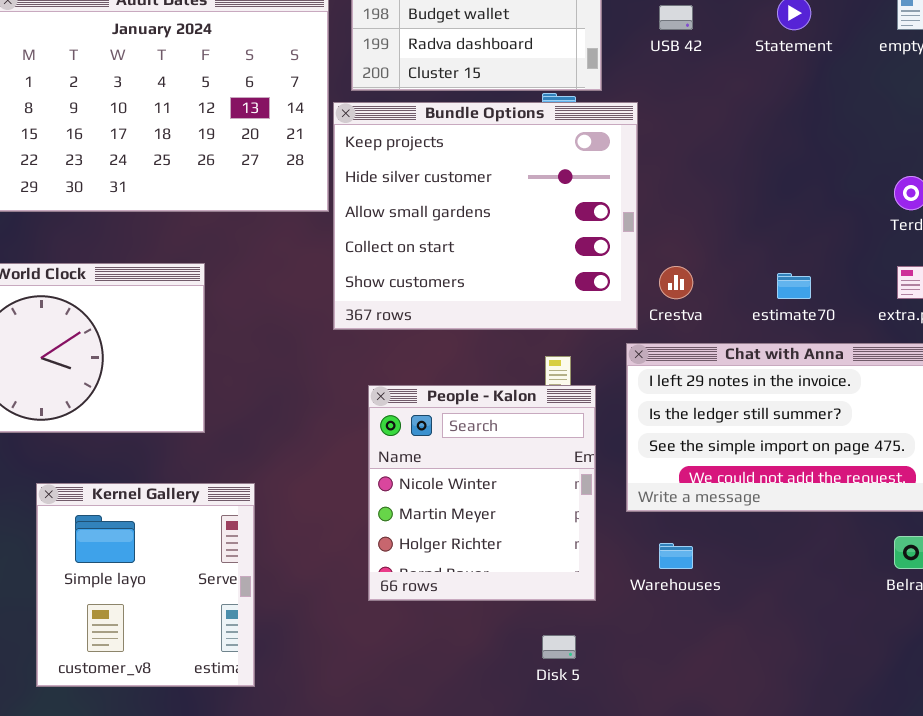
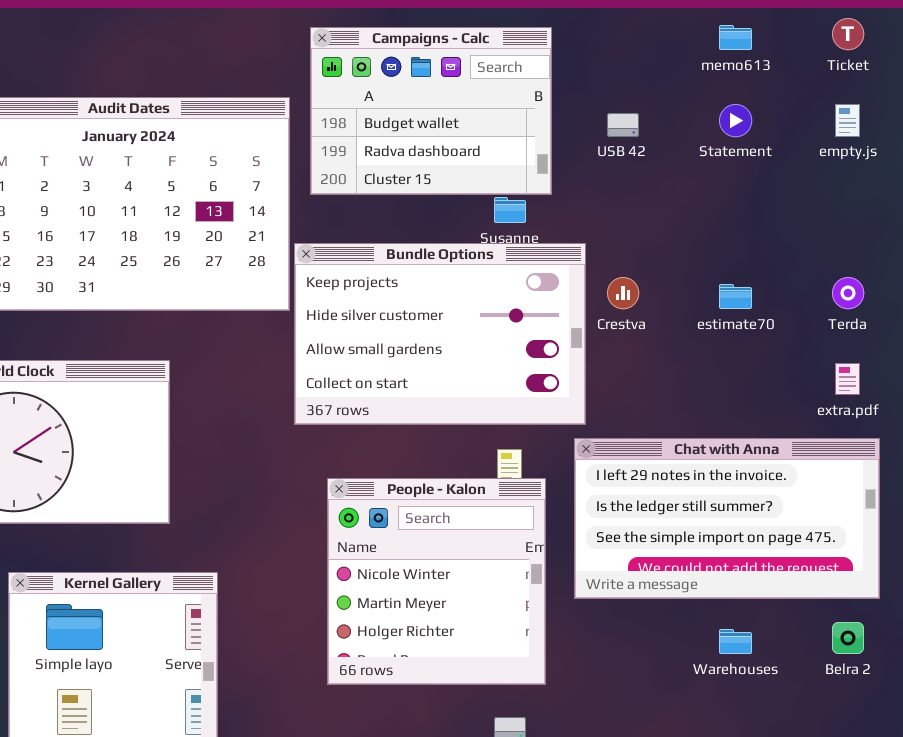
Bundle Options: [333,102,638,330] -> [294,243,586,425], resized
Crestva: [659,266,693,299] -> [607,277,639,309], moved
estimate70: [777,273,811,299] -> [719,284,752,309], moved
Warehouses: [659,543,693,569] -> [719,629,752,654], moved

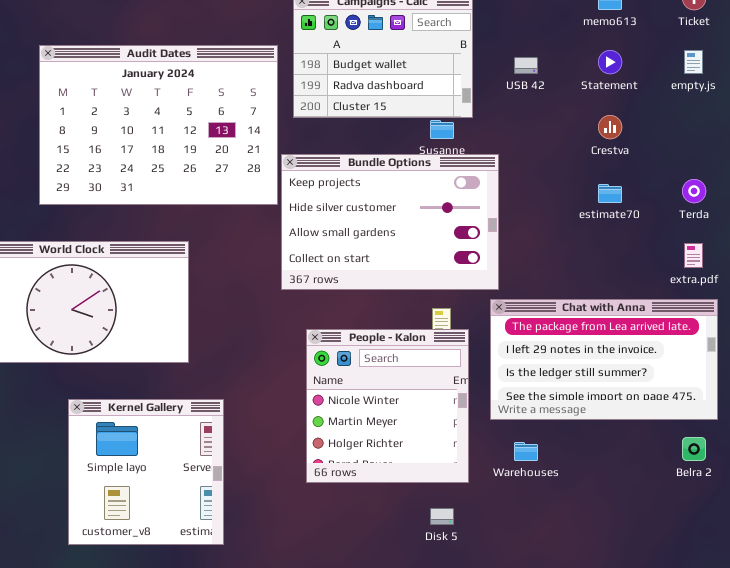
Crestva: [607,277,639,309] -> [598,115,622,139], moved
Chat with Anna: [574,438,880,599] -> [490,299,718,420], scrolled up 1 row
Warehouses: [719,629,752,654] -> [514,442,538,461], moved

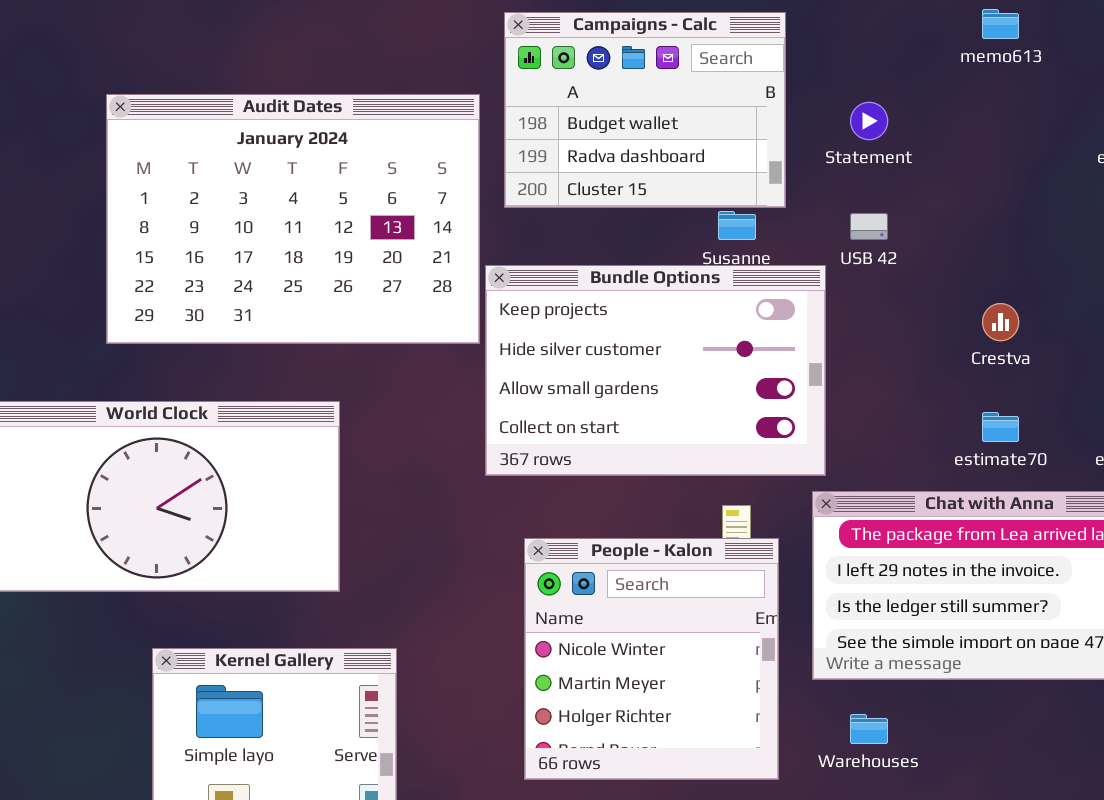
Statement: [598,50,622,74] -> [850,102,888,140], moved
USB 42: [514,57,538,74] -> [850,213,888,240], moved
Crestva: [598,115,622,139] -> [982,303,1019,341], moved
estimate70: [598,184,622,203] -> [982,412,1019,442], moved

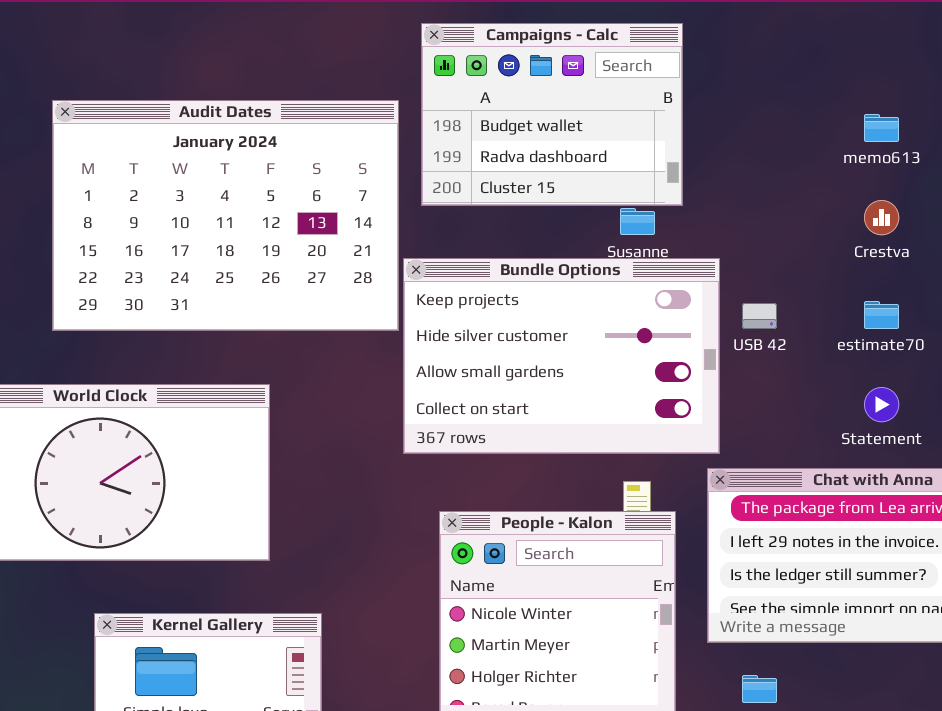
memo613: [982,9,1019,39] -> [864,114,899,142], moved
Statement: [850,102,888,140] -> [864,387,899,422], moved
USB 42: [850,213,888,240] -> [742,303,777,329], moved
Crestva: [982,303,1019,341] -> [864,200,899,235], moved
estimate70: [982,412,1019,442] -> [864,301,899,329], moved

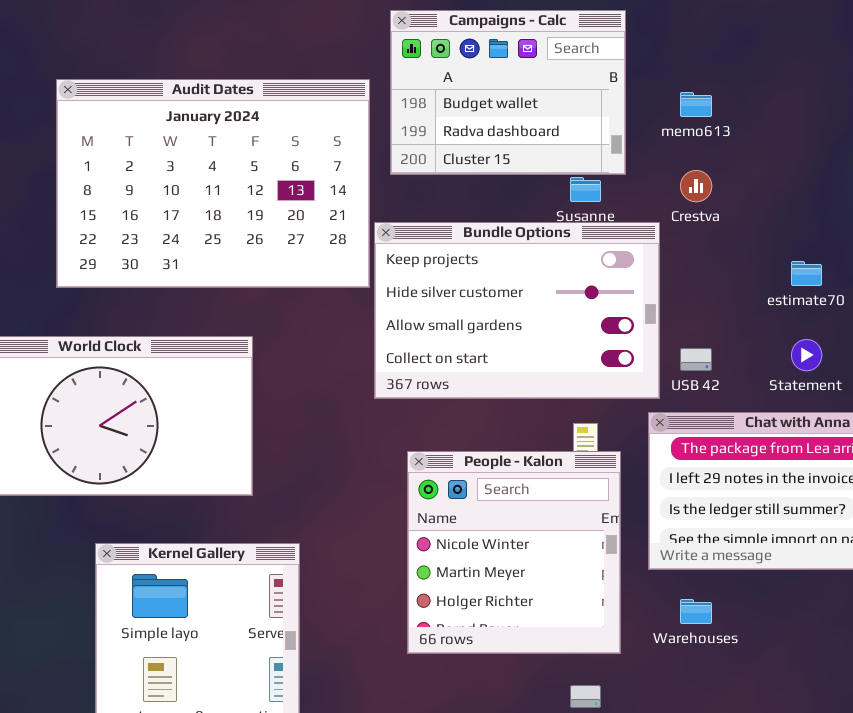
memo613: [864,114,899,142] -> [680,92,712,117], moved
Crestva: [864,200,899,235] -> [680,170,712,202], moved
USB 42: [742,303,777,329] -> [680,348,712,371], moved

